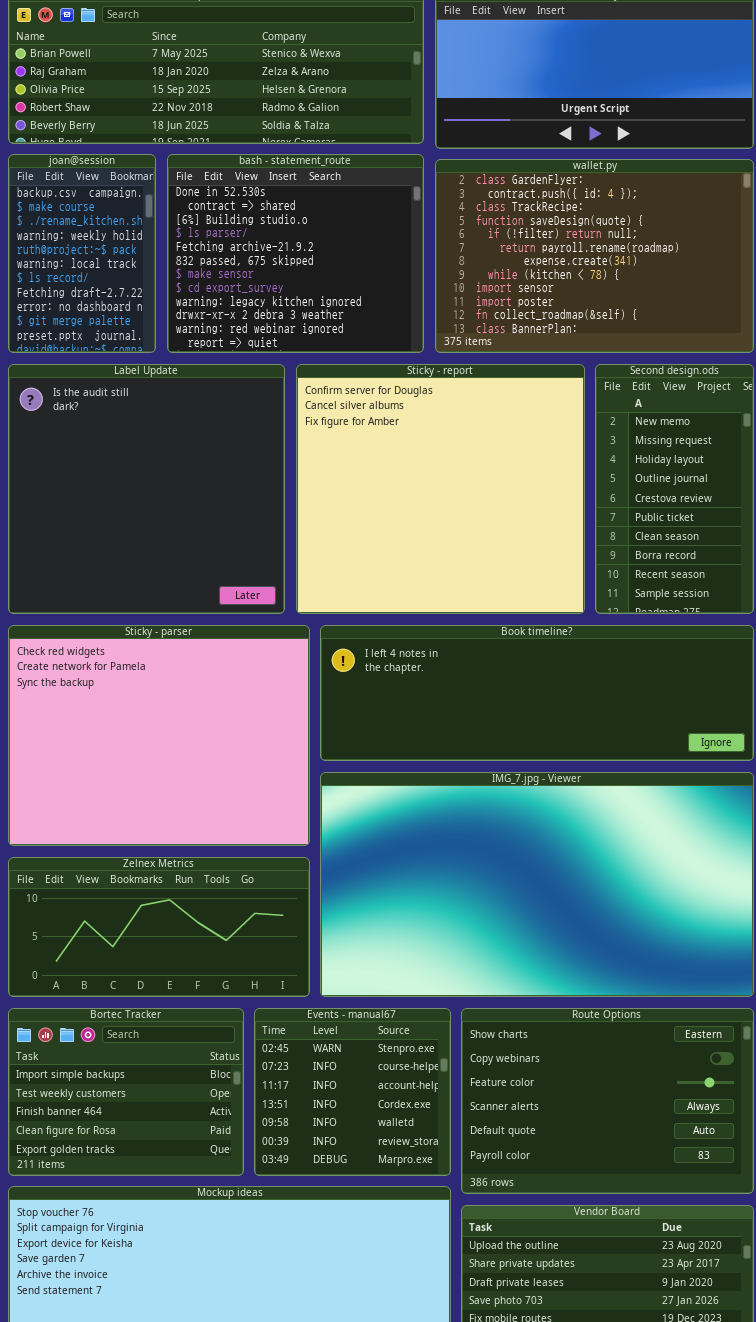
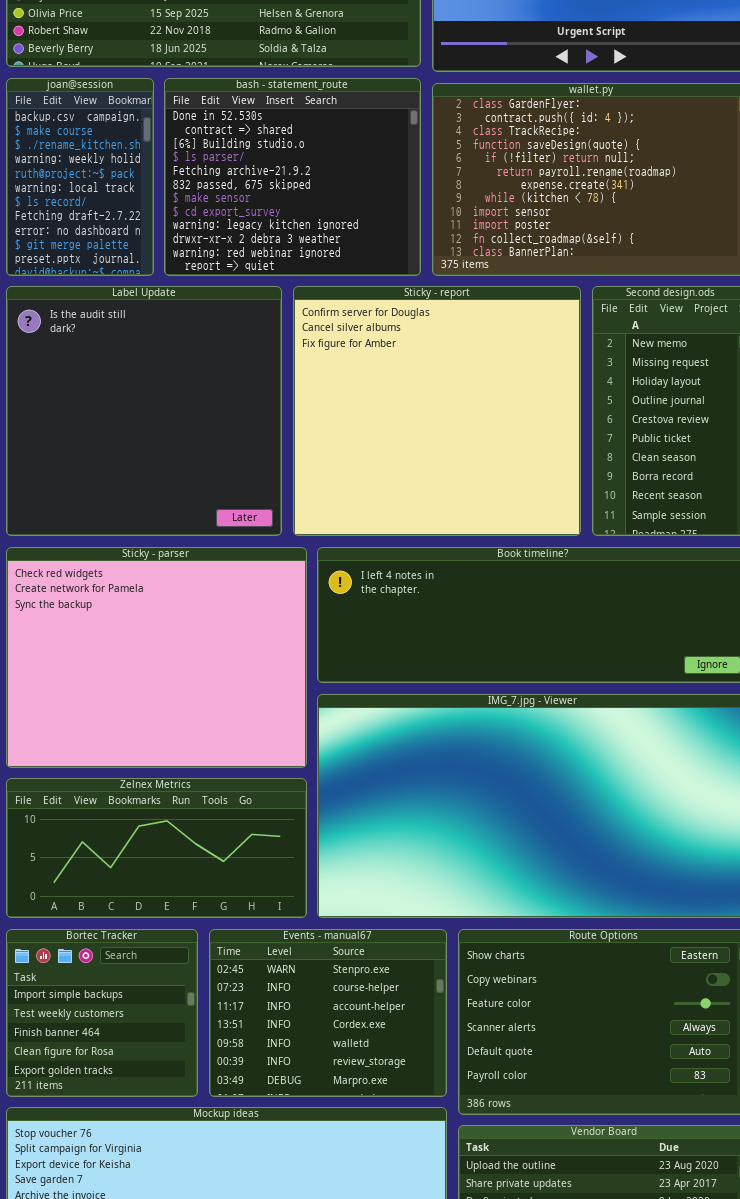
Bortec Tracker: [8,1008,244,1176] -> [6,929,198,1097], resized
Events - manual67: [254,1008,451,1176] -> [209,929,447,1097], resized

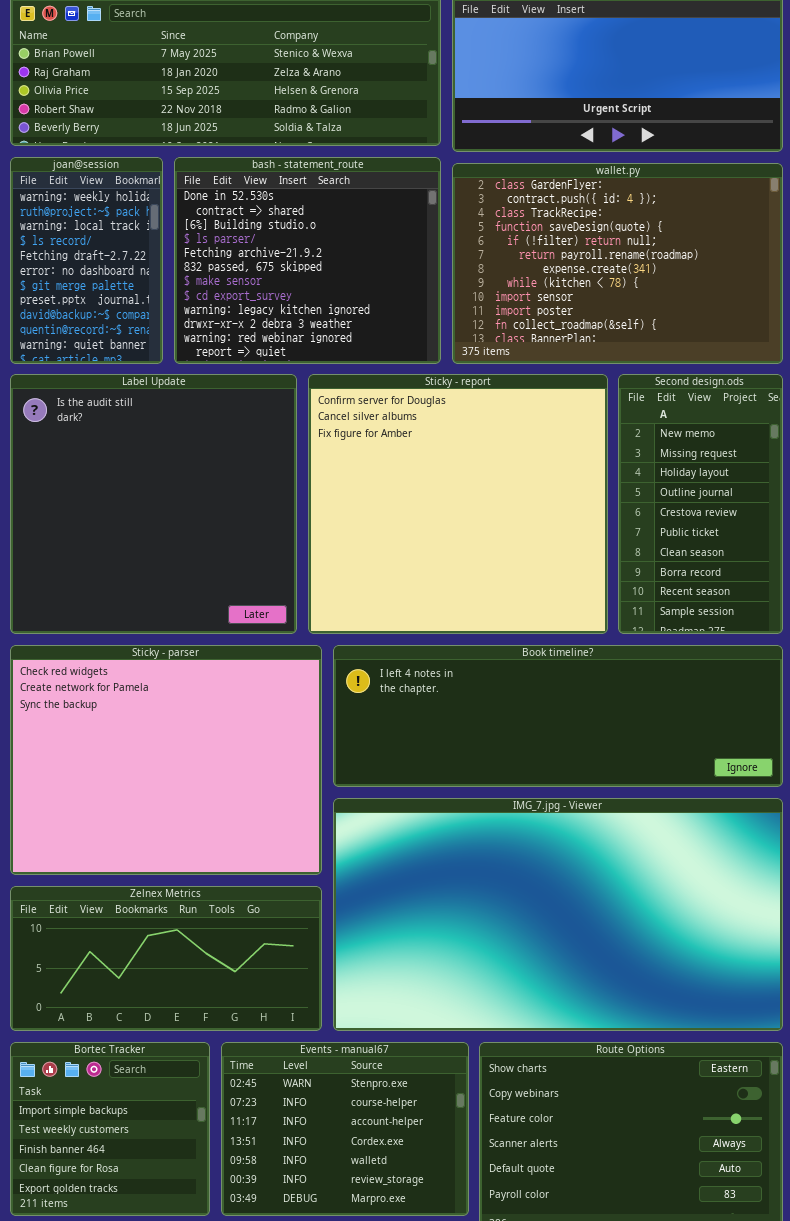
joan@session: [6,78,154,276] -> [10,157,163,364], scrolled down 3 rows

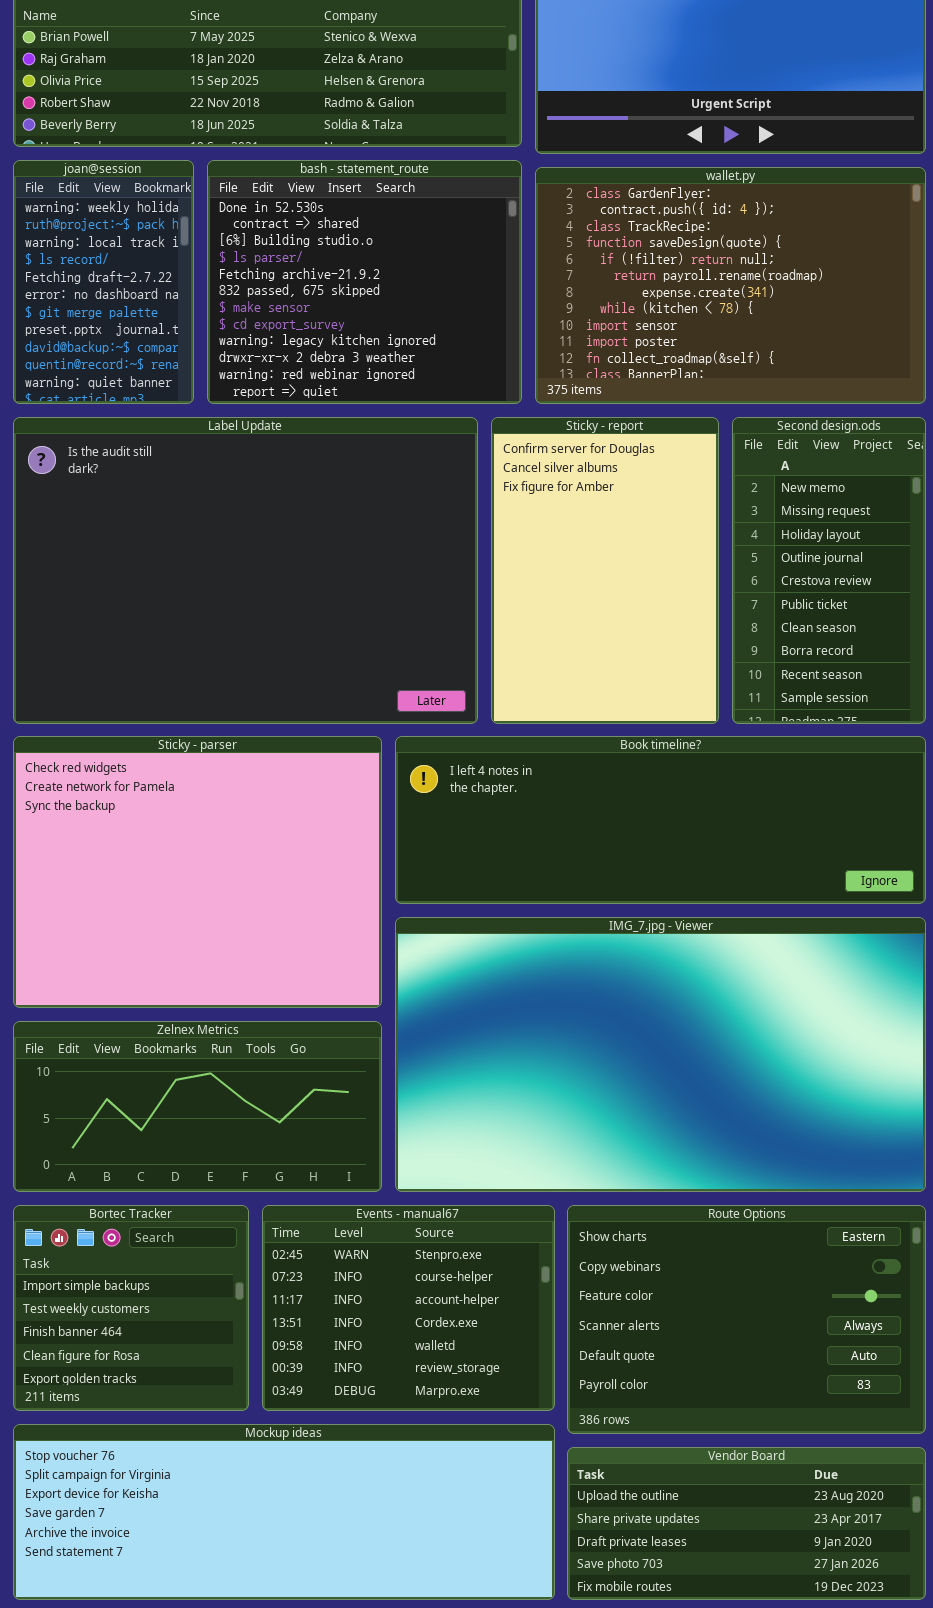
Label Update: [10,374,297,634] -> [13,417,478,724], resized
Sticky - report: [308,374,608,634] -> [491,417,719,724], resized

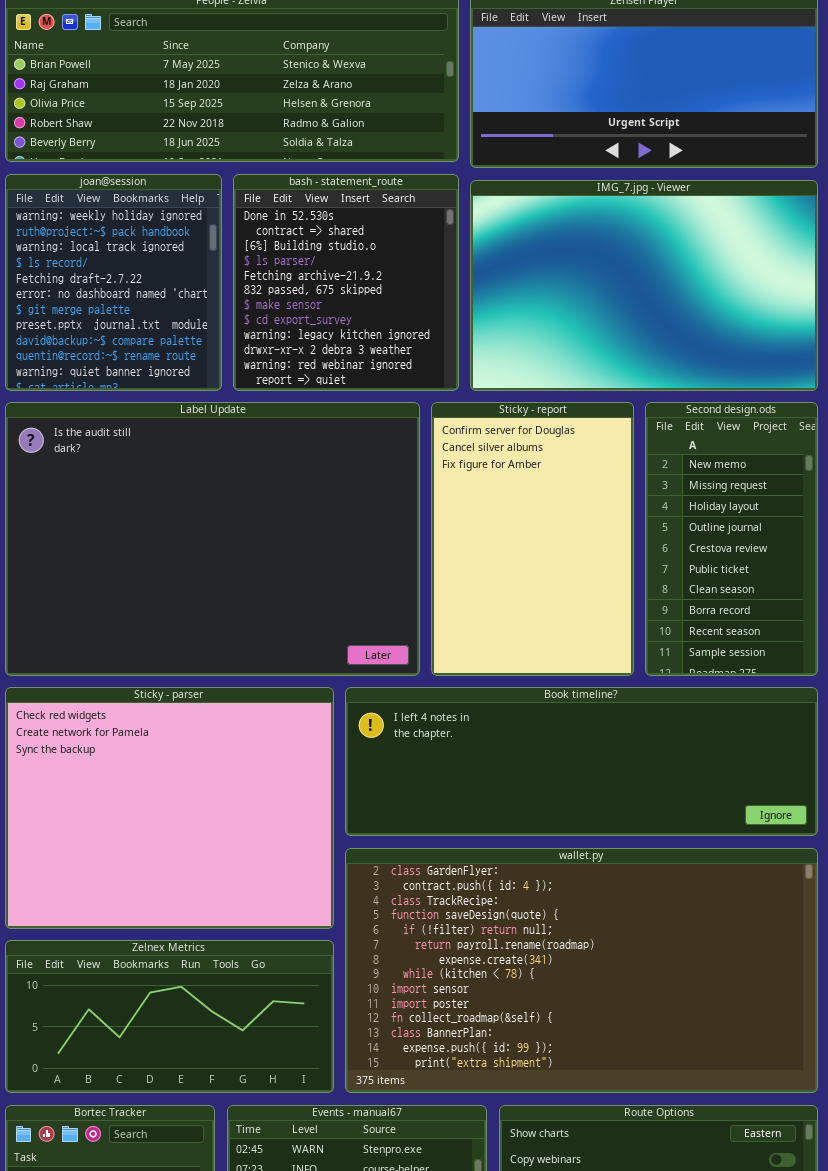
joan@session: [13,160,194,404] -> [5,174,222,391], resized
bash - statement_route: [207,160,522,404] -> [233,174,459,391], resized
wallet.py: [535,167,926,404] -> [345,848,818,1093], moved, resized
IMG_7.jpg - Viewer: [395,917,926,1192] -> [470,180,818,391], moved, resized

